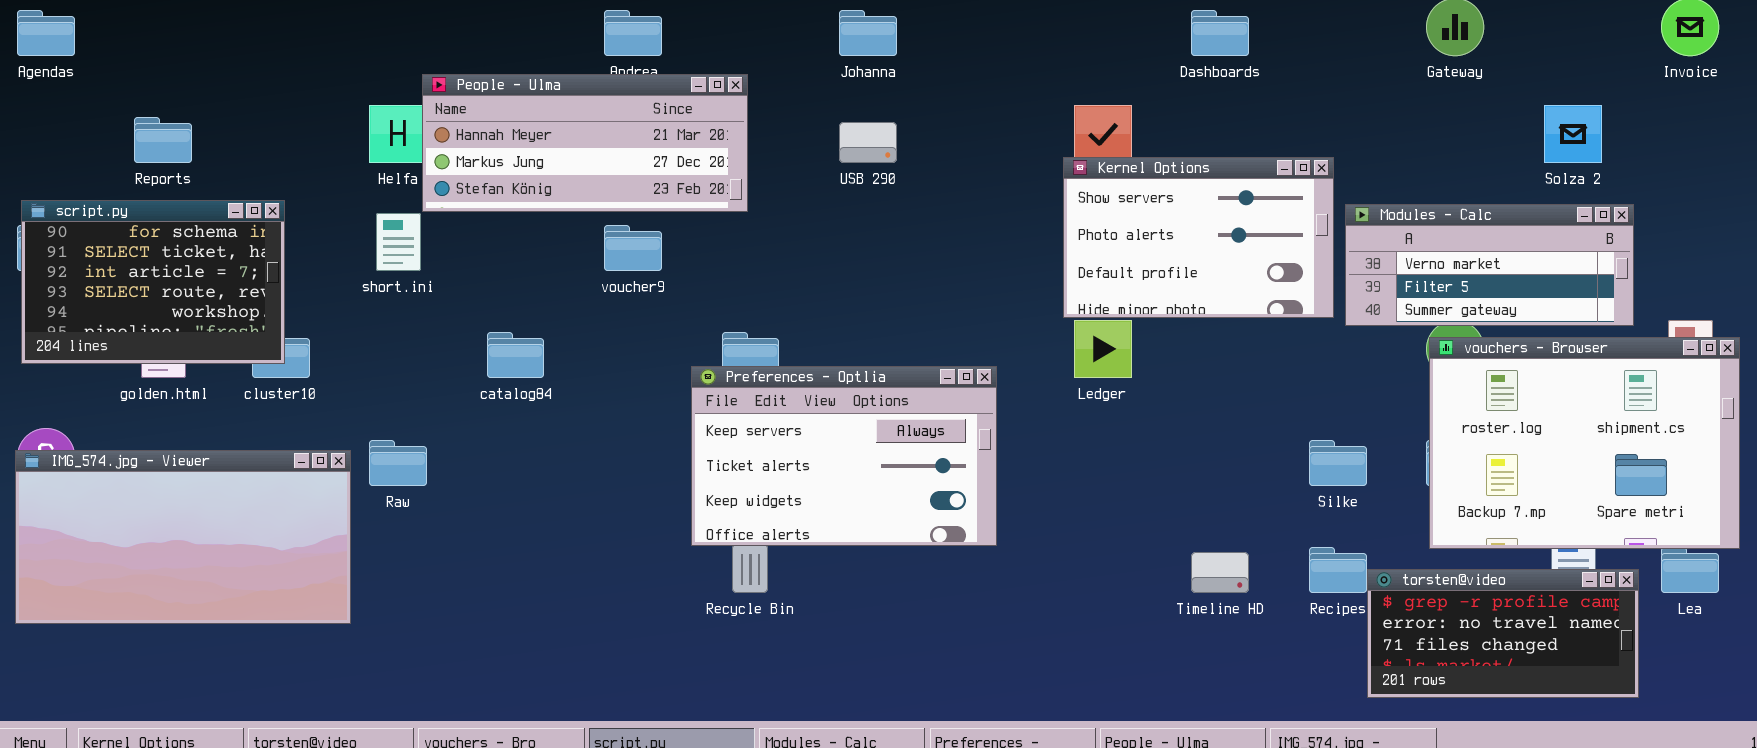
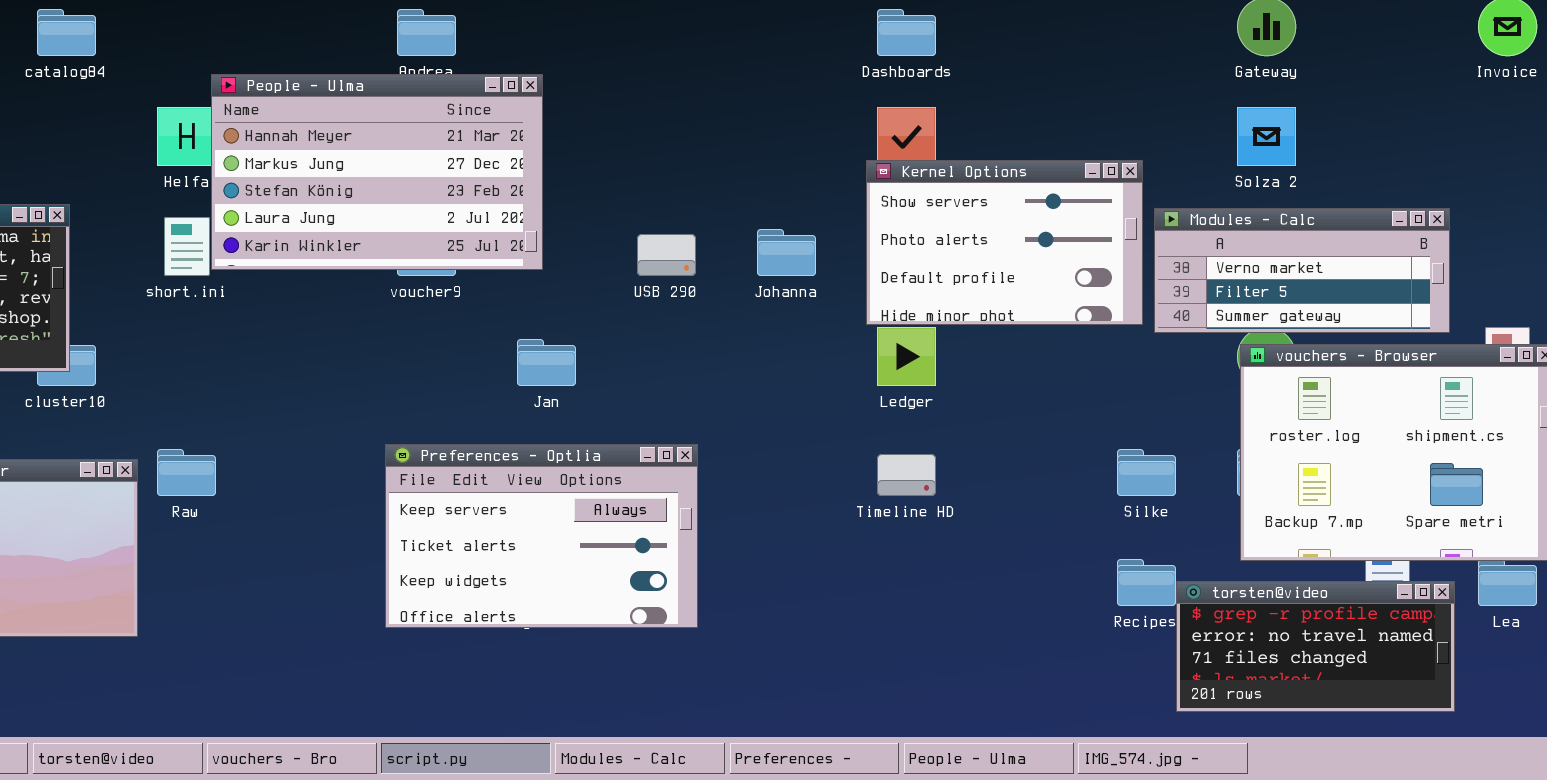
Johanna: [839,10,897,56] -> [757,229,816,276], moved
Dashboards: [1191,10,1249,56] -> [877,9,936,56], moved
People - Ulma: [422,74,748,212] -> [211,74,543,270], resized
Solza 2: [1544,105,1602,163] -> [1237,107,1296,166], moved
USB 290: [839,122,897,163] -> [637,234,696,276], moved
catalog84: [487,332,544,378] -> [37,9,96,56], moved
Preferences - Optlia: [691,366,997,546] -> [385,444,698,628], moved
Timeline HD: [1191,552,1249,593] -> [877,454,936,496], moved

